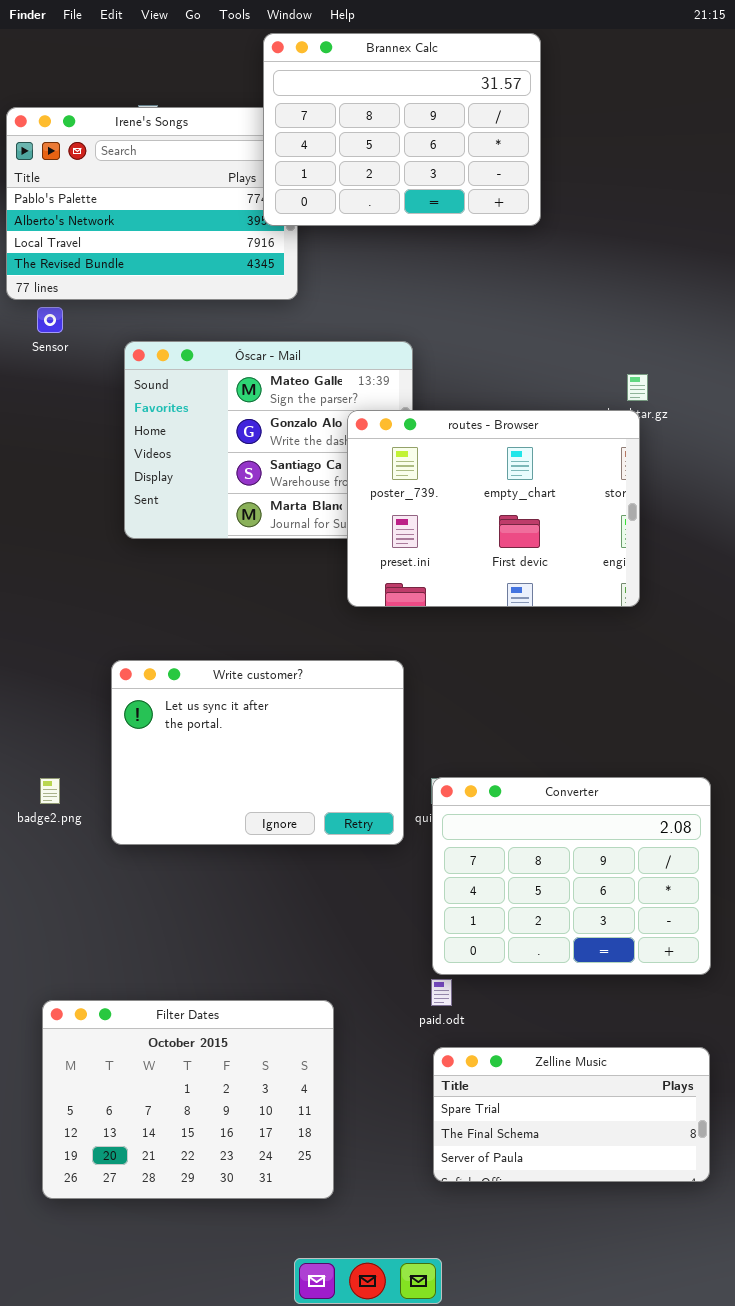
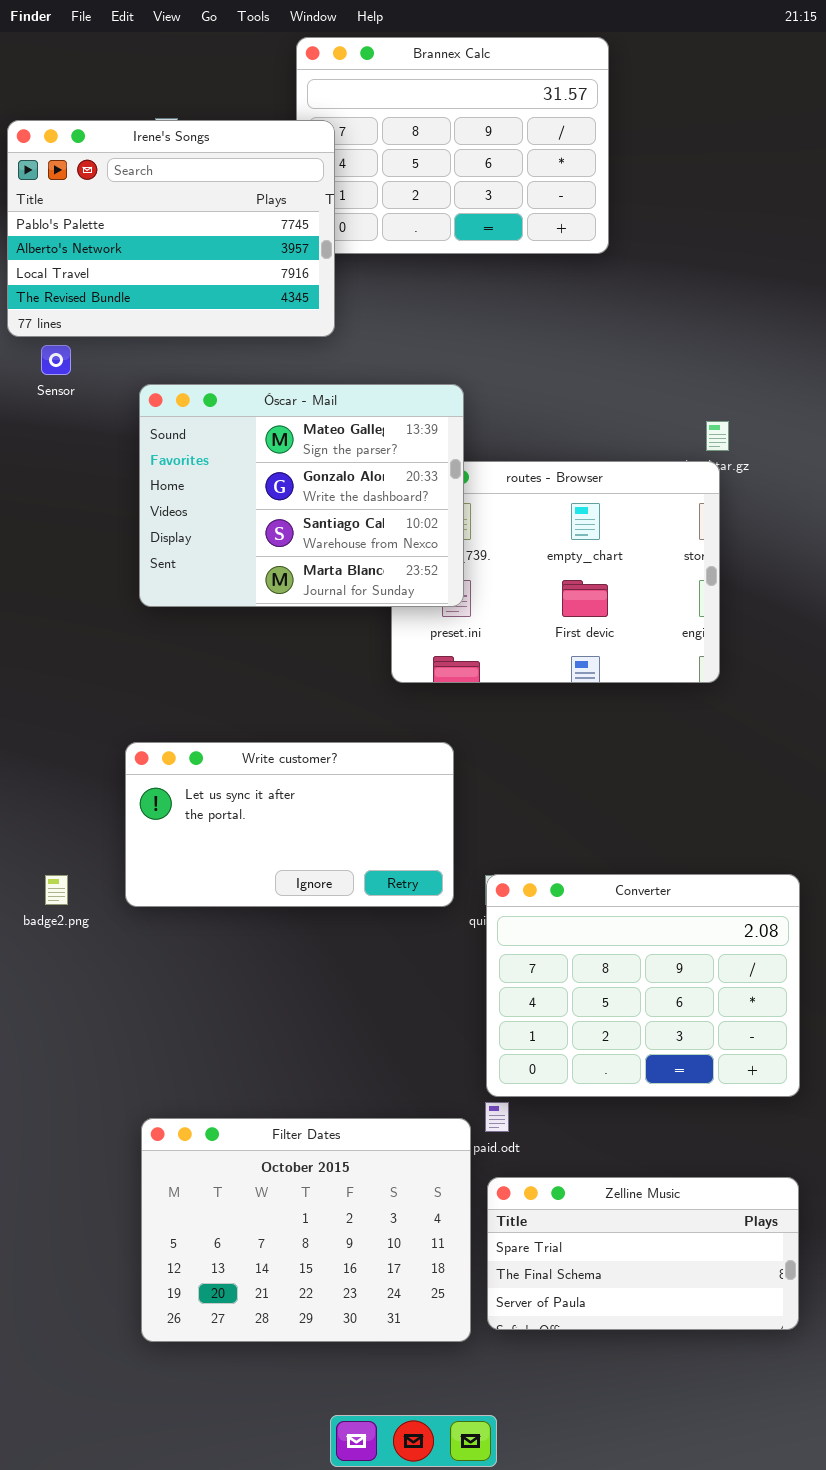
Irene's Songs: [6,107,298,300] -> [7,120,335,337], raised
Óscar - Mail: [124,341,413,539] -> [139,384,464,607], raised
Write customer?: [111,660,404,845] -> [125,742,454,907], resized
Filter Dates: [42,1000,334,1199] -> [141,1118,471,1342], moved

